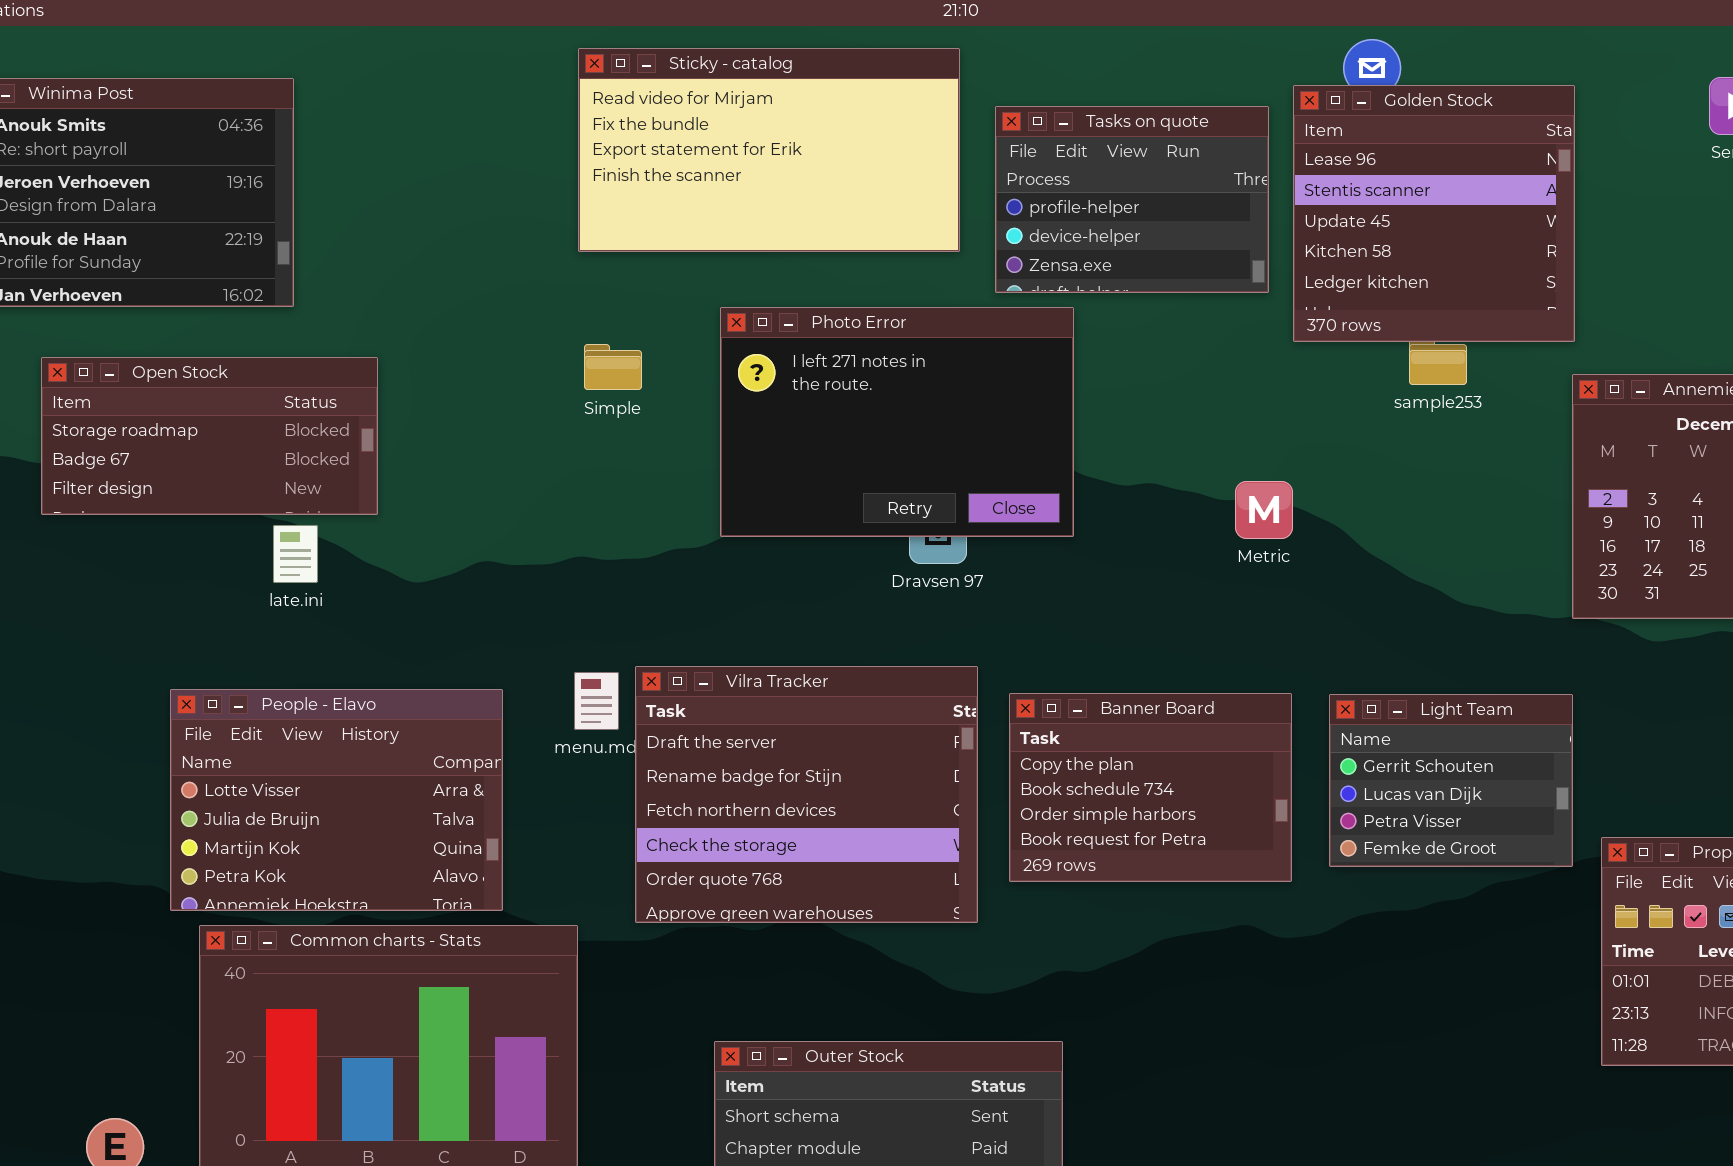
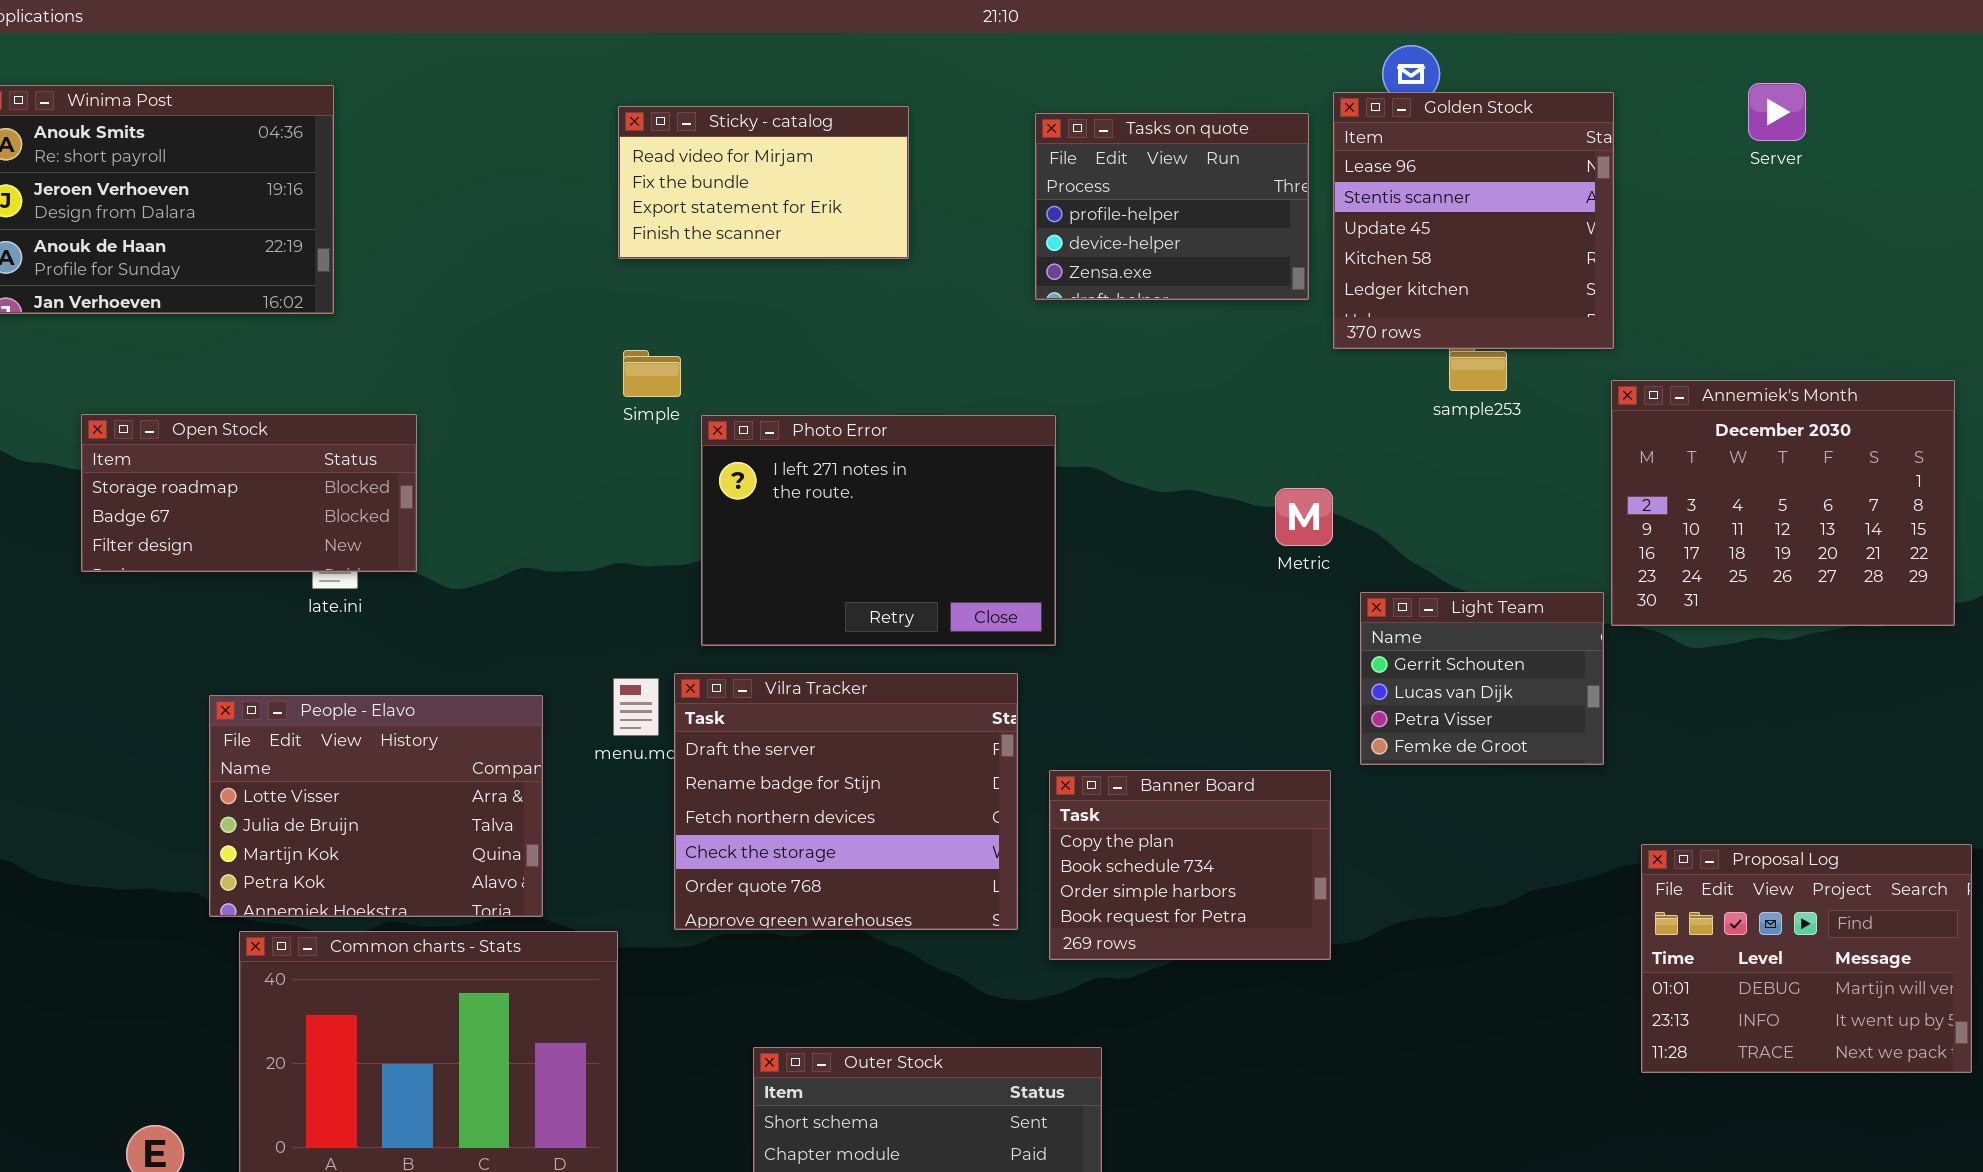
Sticky - catalog: [578,48,960,252] -> [618,106,909,259], resized
Photo Error: [720,307,1074,537] -> [701,415,1056,646], moved
Open Stock: [41,357,378,515] -> [81,414,417,572], moved
Banner Board: [1009,693,1292,882] -> [1049,770,1331,960], moved
Light Team: [1329,694,1573,867] -> [1360,592,1604,765], moved

